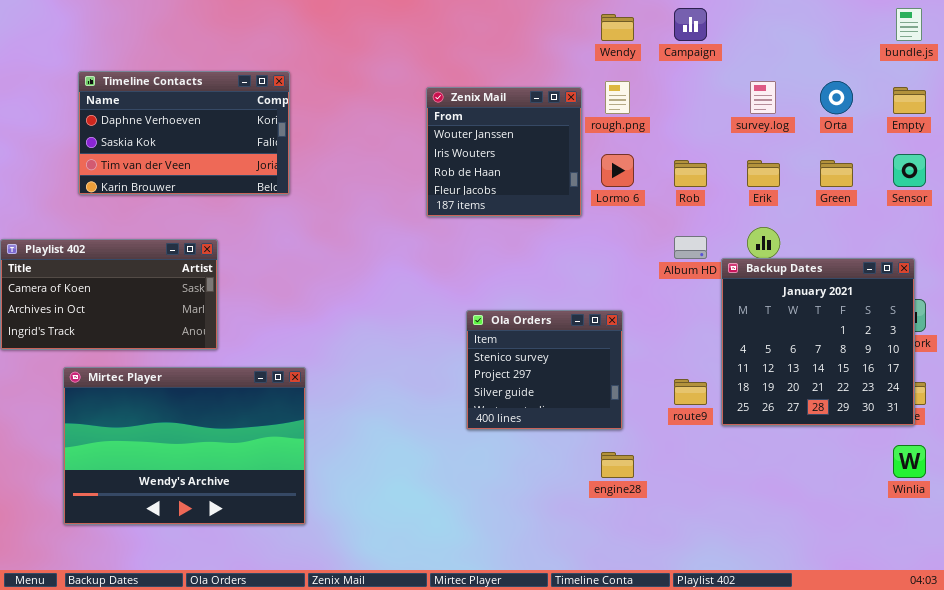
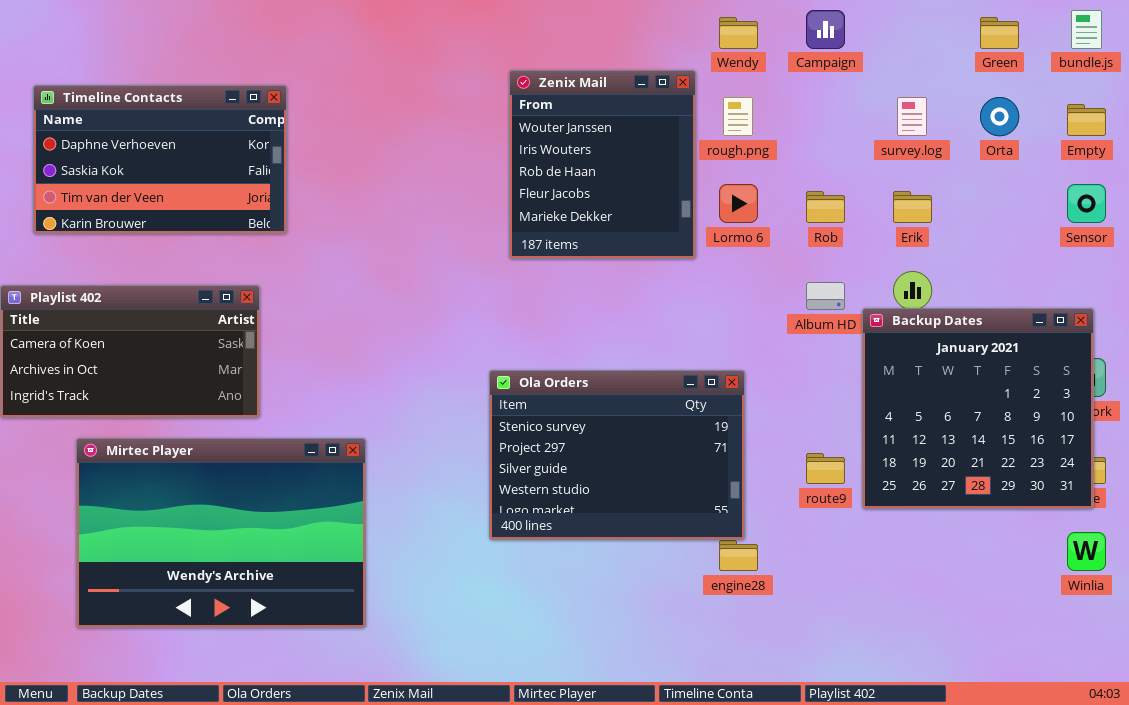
Timeline Contacts: [78,71,290,195] -> [33,85,287,234], moved
Zenix Mail: [426,87,582,217] -> [509,70,696,259], resized
Green: [820,160,853,187] -> [980,17,1019,49], moved
Ola Orders: [466,310,623,430] -> [489,370,745,540], resized

